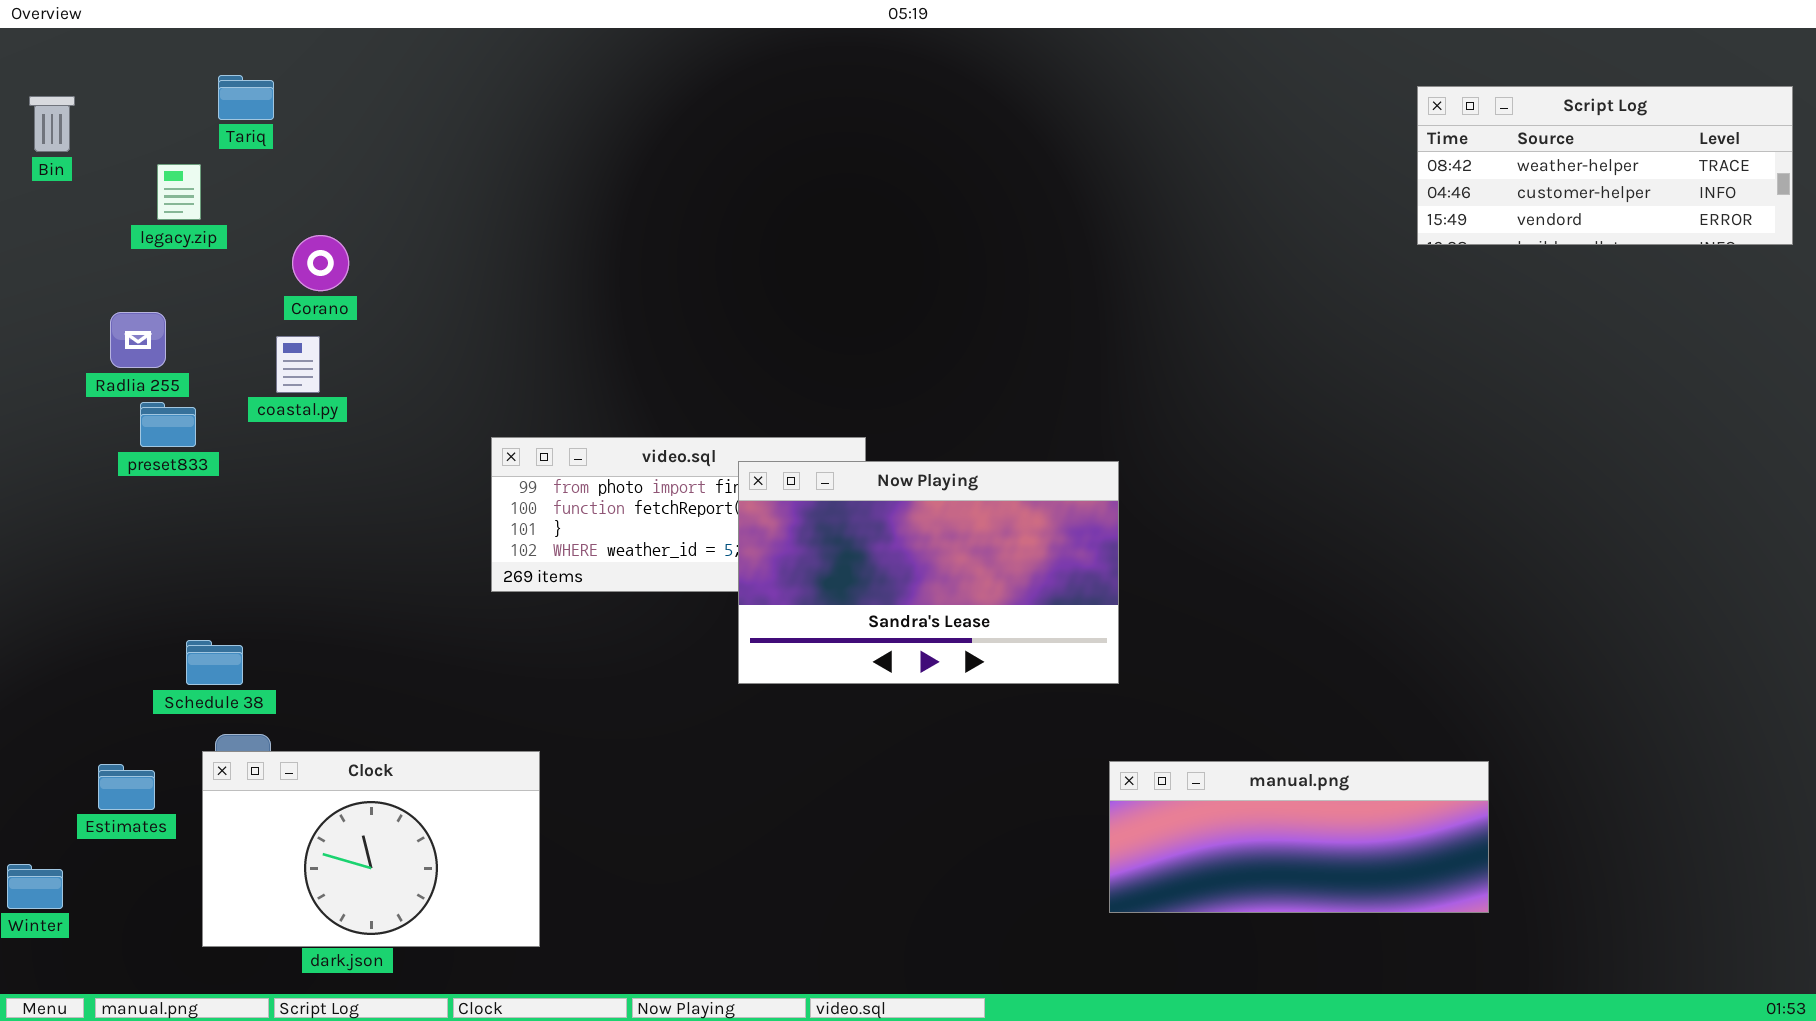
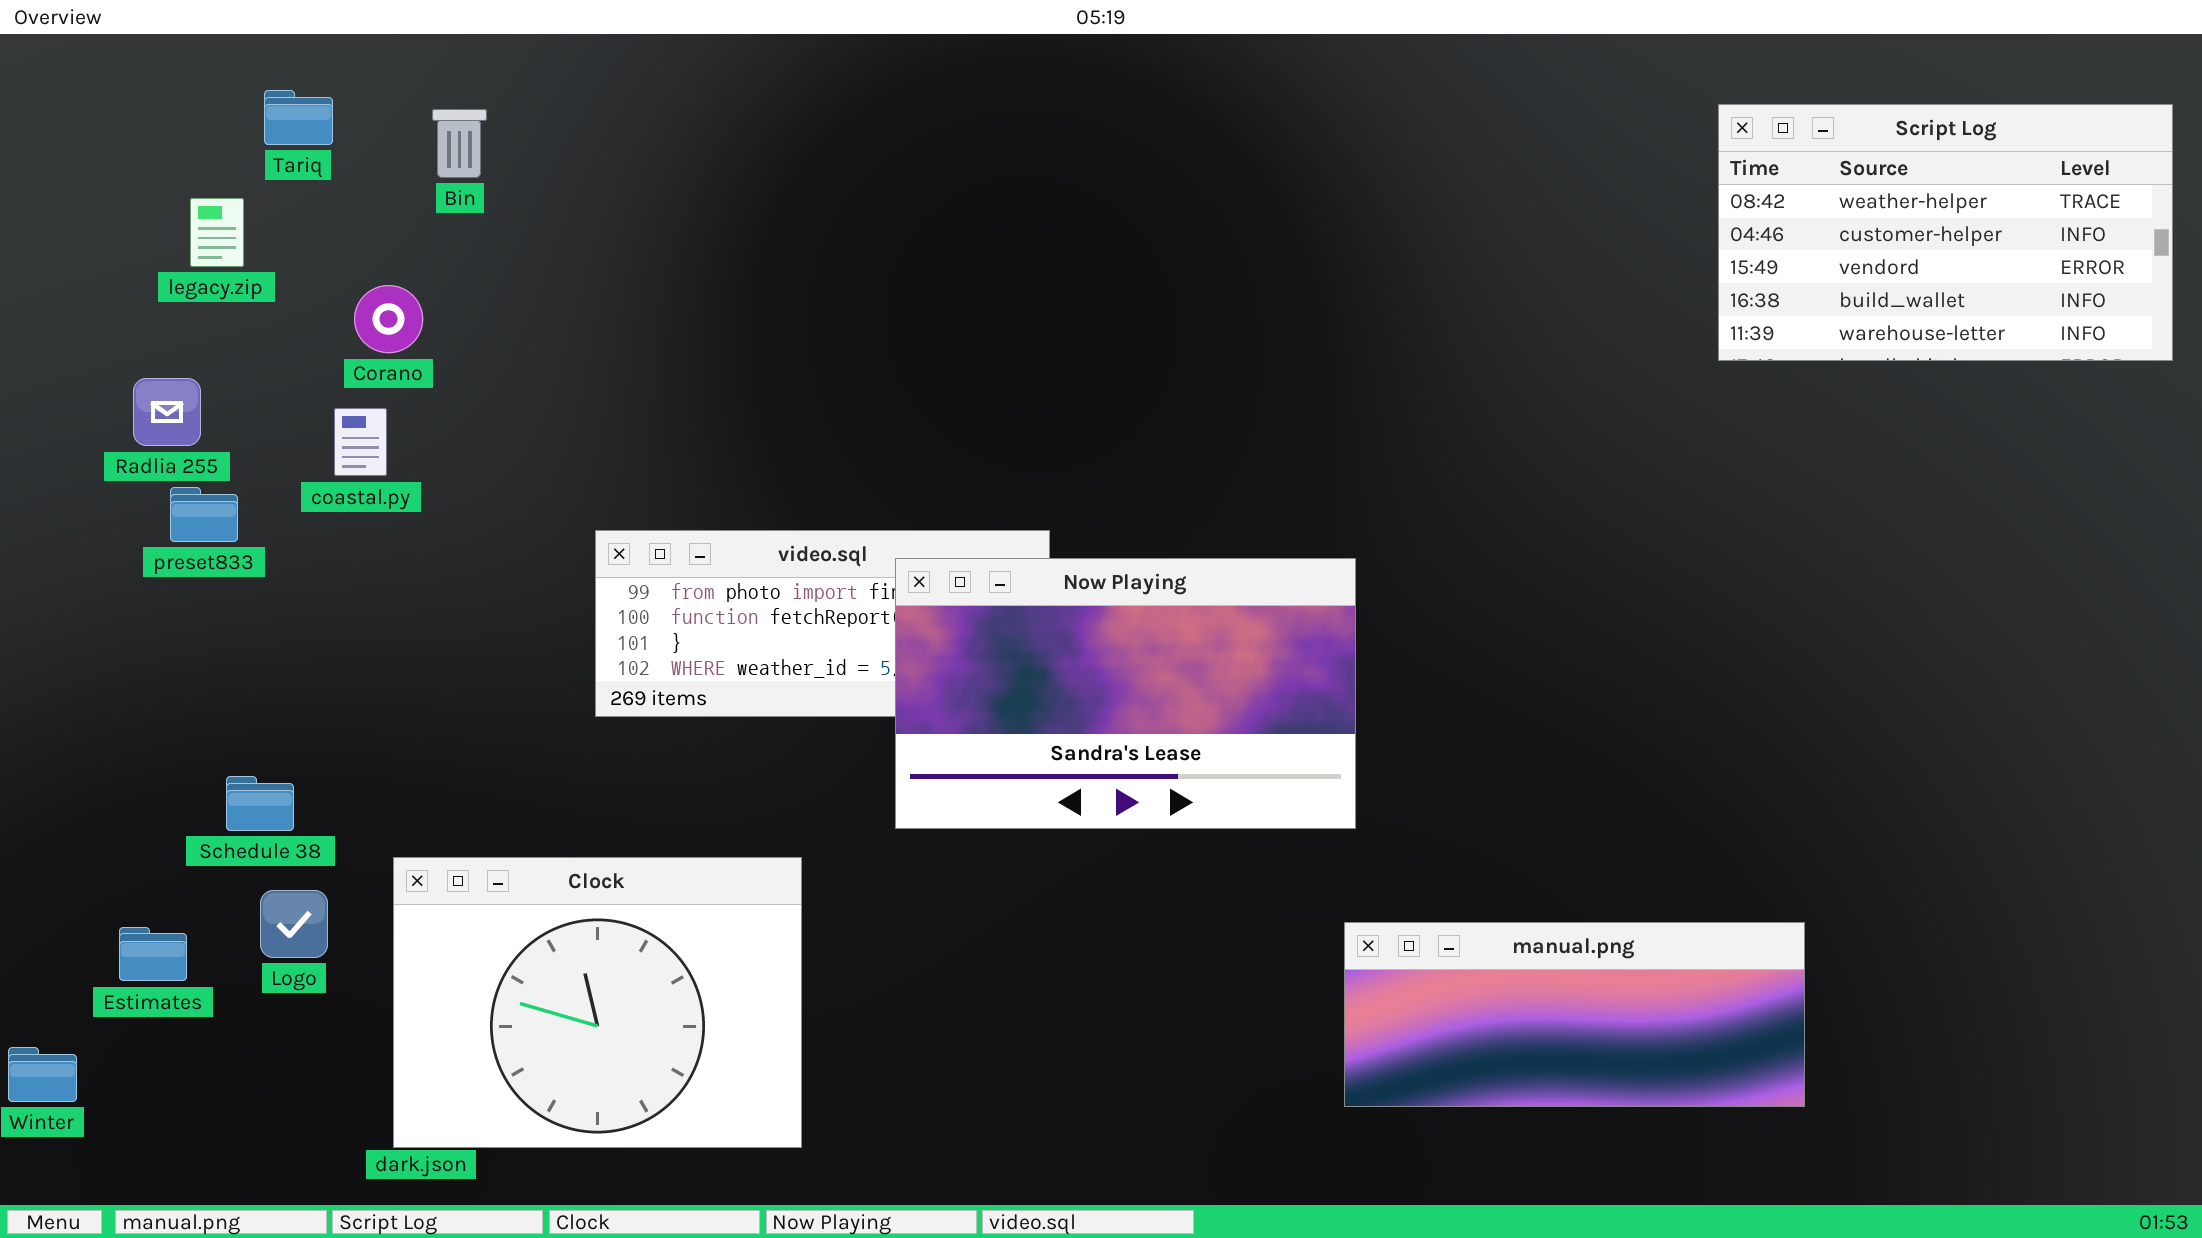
Script Log: [1417,86,1793,245] -> [1718,104,2173,361], resized
Bin: [29,96,75,152] -> [432,109,487,178], moved
Clock: [202,751,540,947] -> [393,857,802,1148], moved, resized

